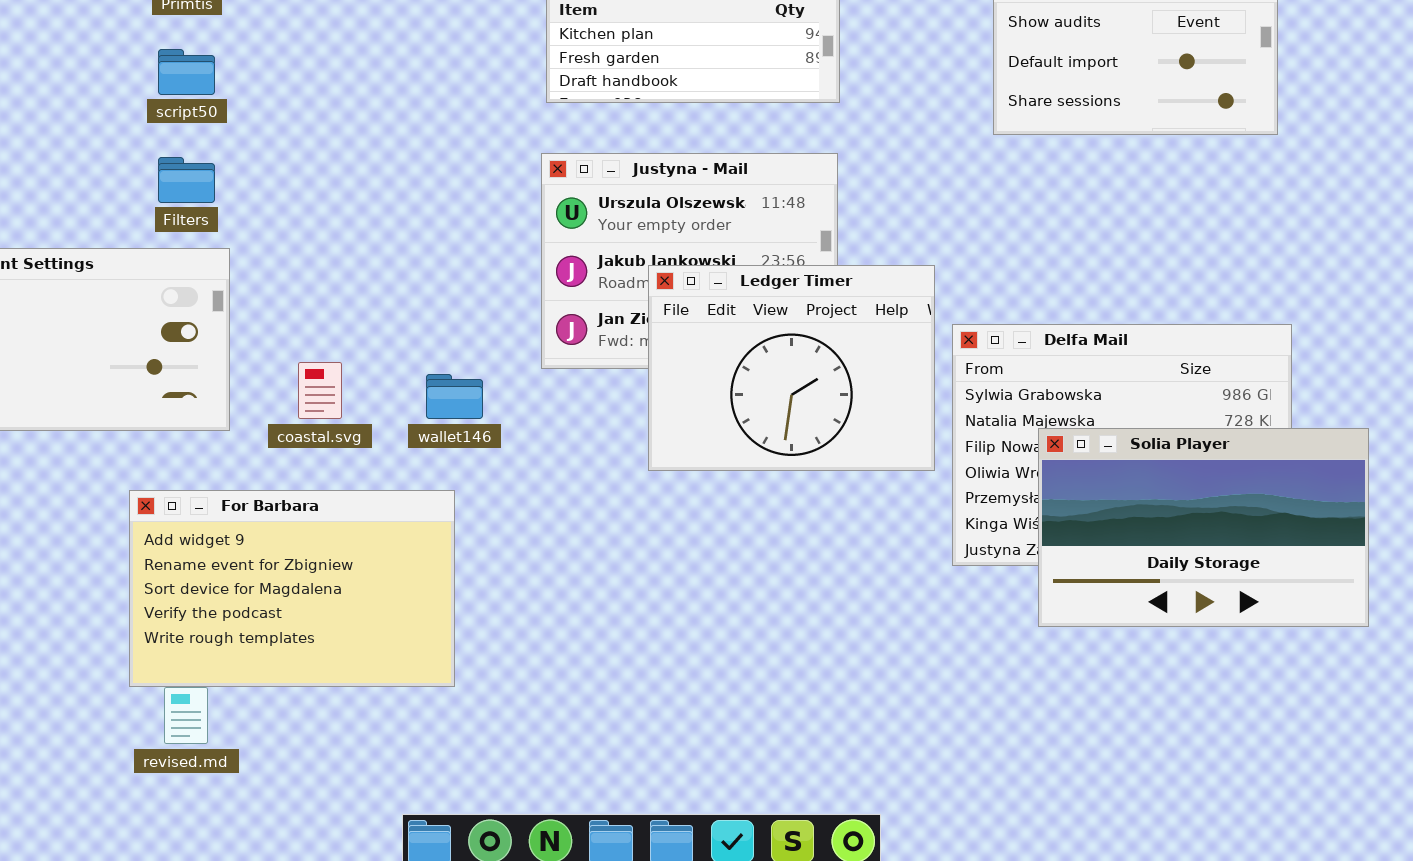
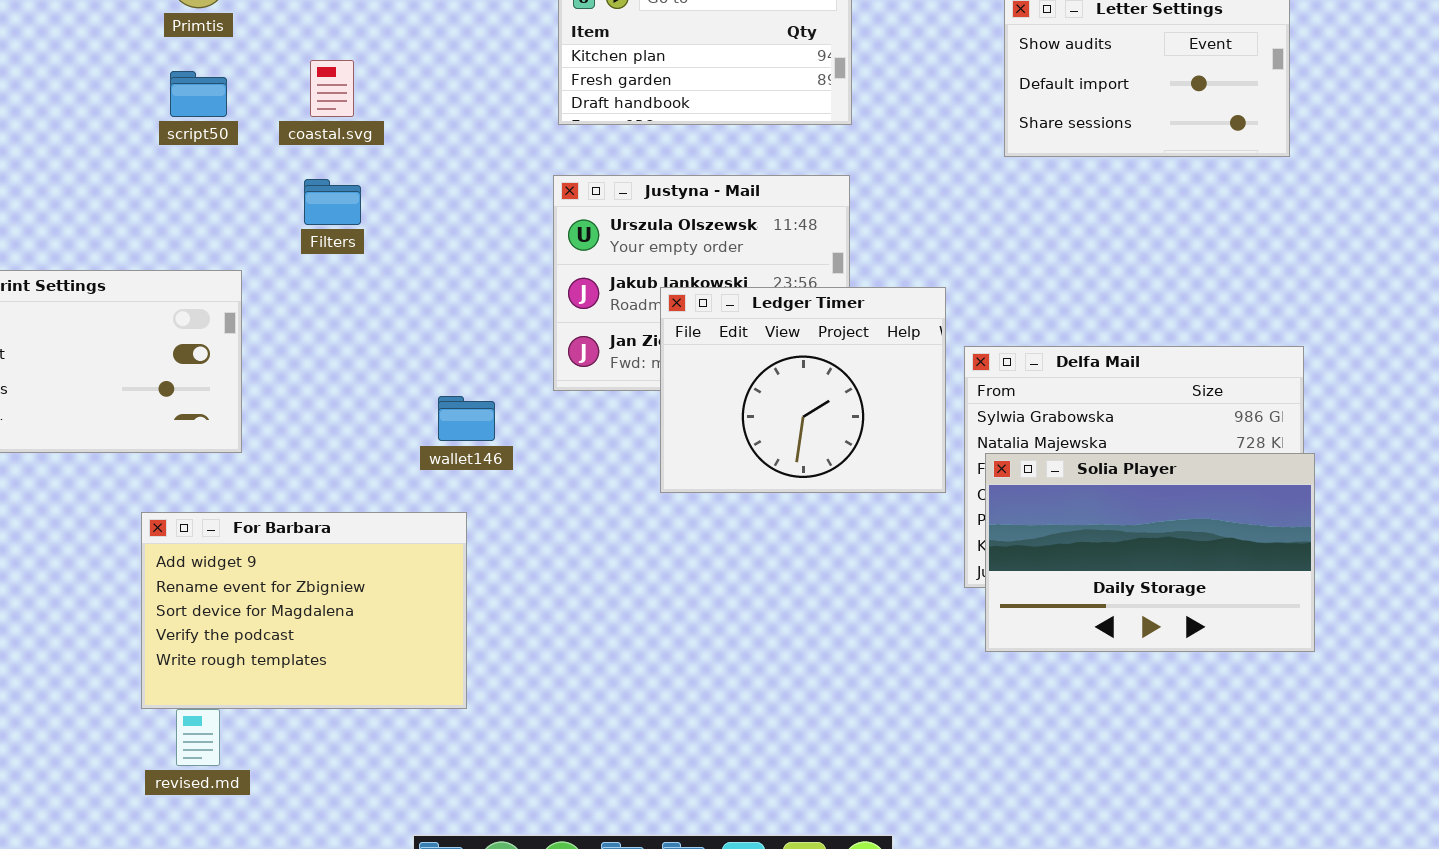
Filters: [158,157,215,203] -> [304,179,361,225], moved
coastal.svg: [298,362,342,419] -> [310,60,354,117], moved
Solia Player: [1038,428,1369,627] -> [985,453,1315,652], moved

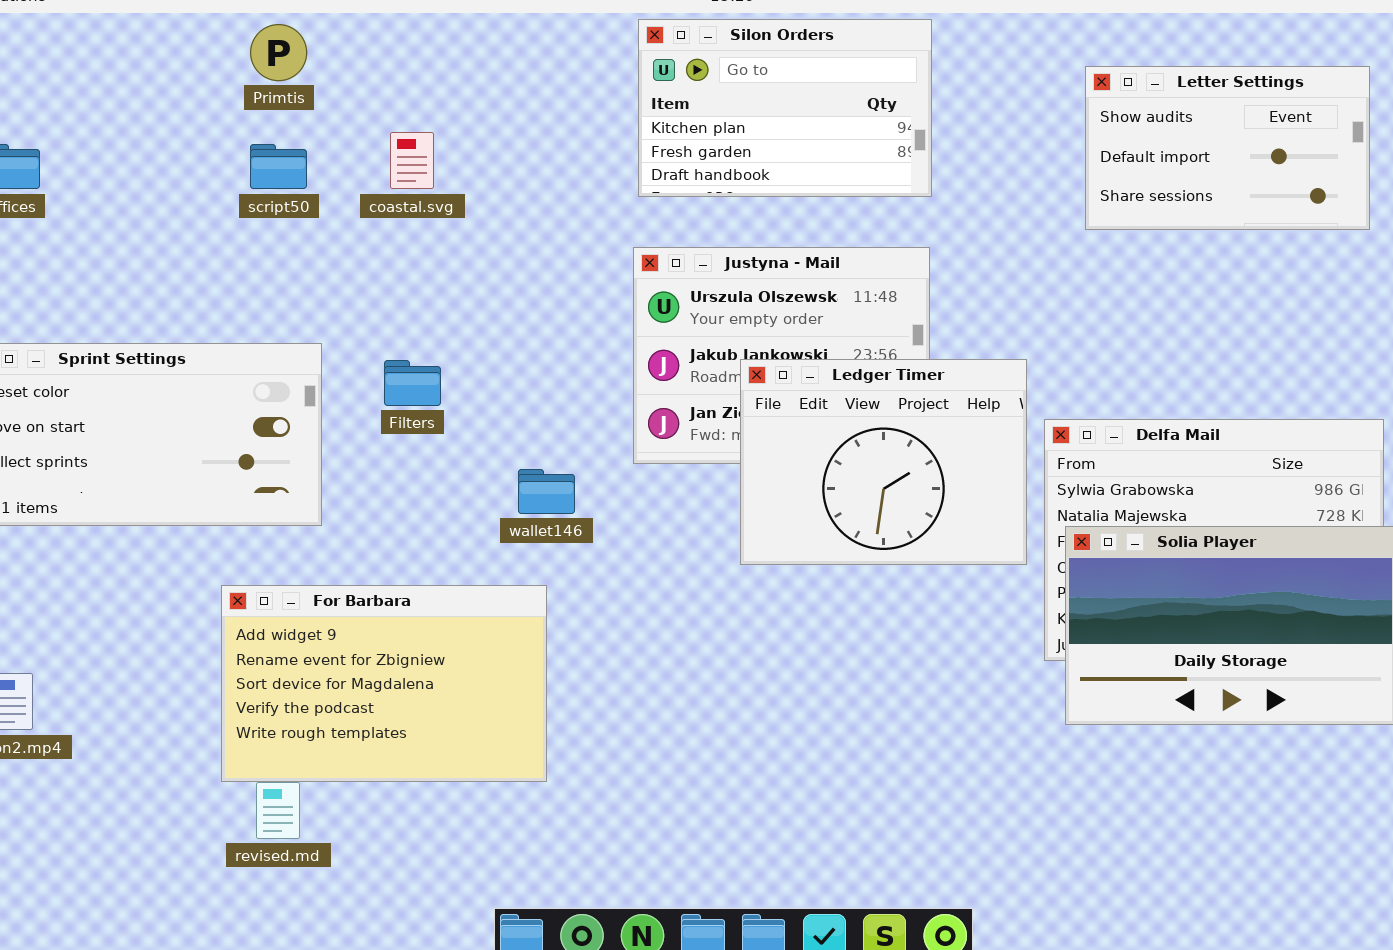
Filters: [304,179,361,225] -> [384,360,441,406], moved

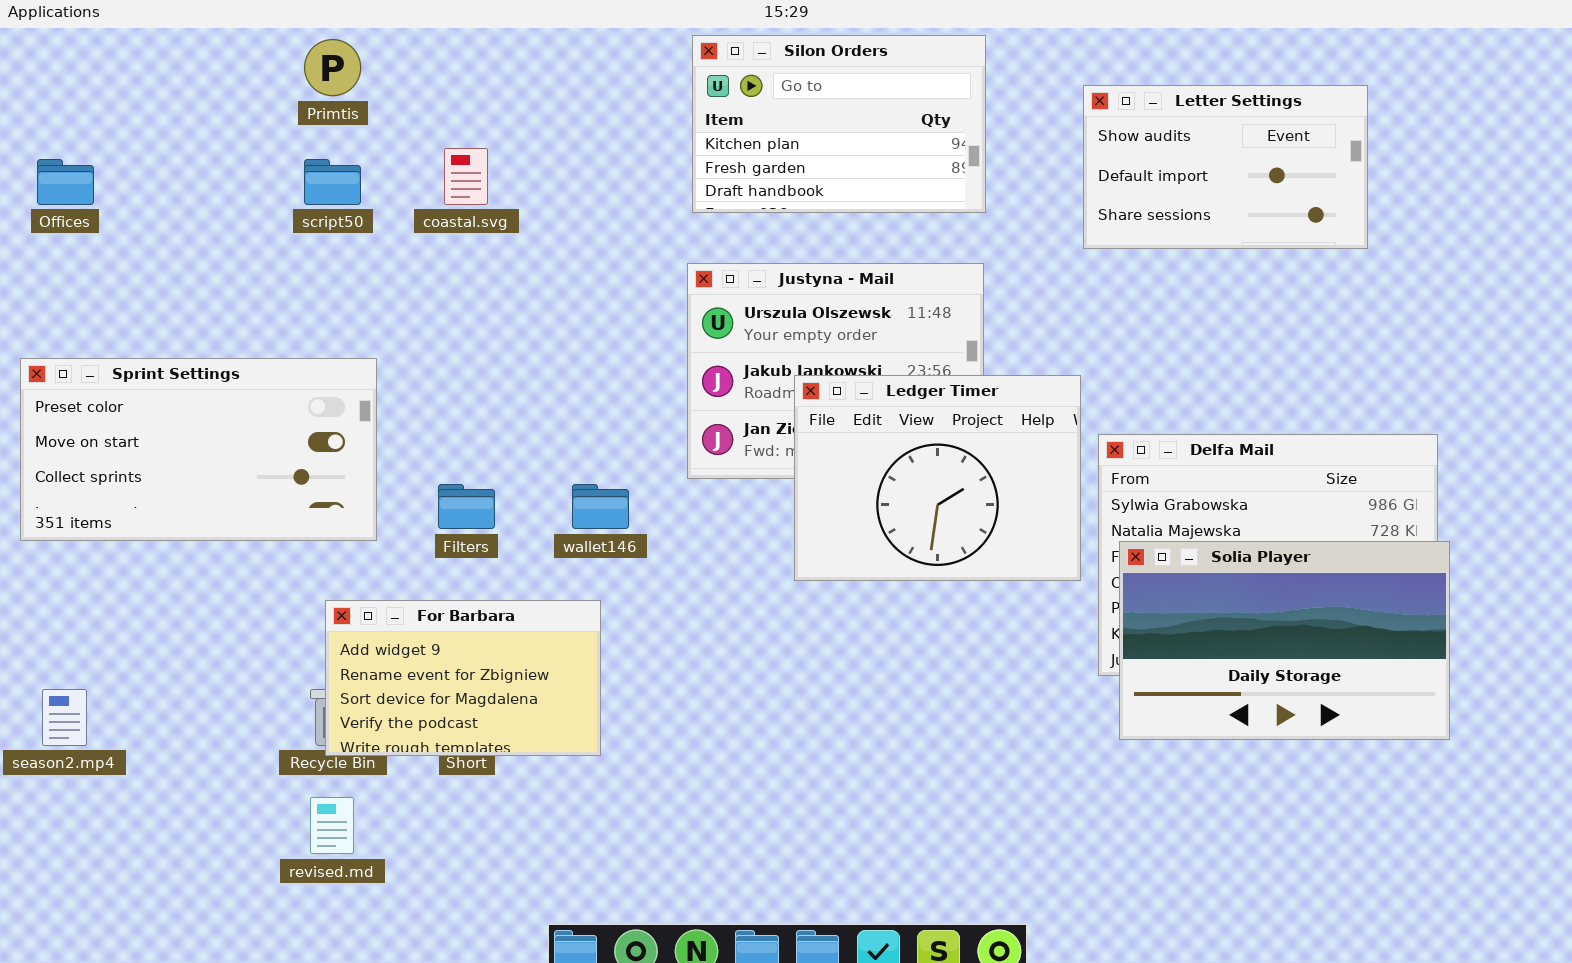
Letter Settings: [1085,66,1370,230] -> [1083,85,1368,249], moved
Filters: [384,360,441,406] -> [438,484,495,529], moved
For Barbara: [221,585,547,782] -> [325,600,601,756], resized

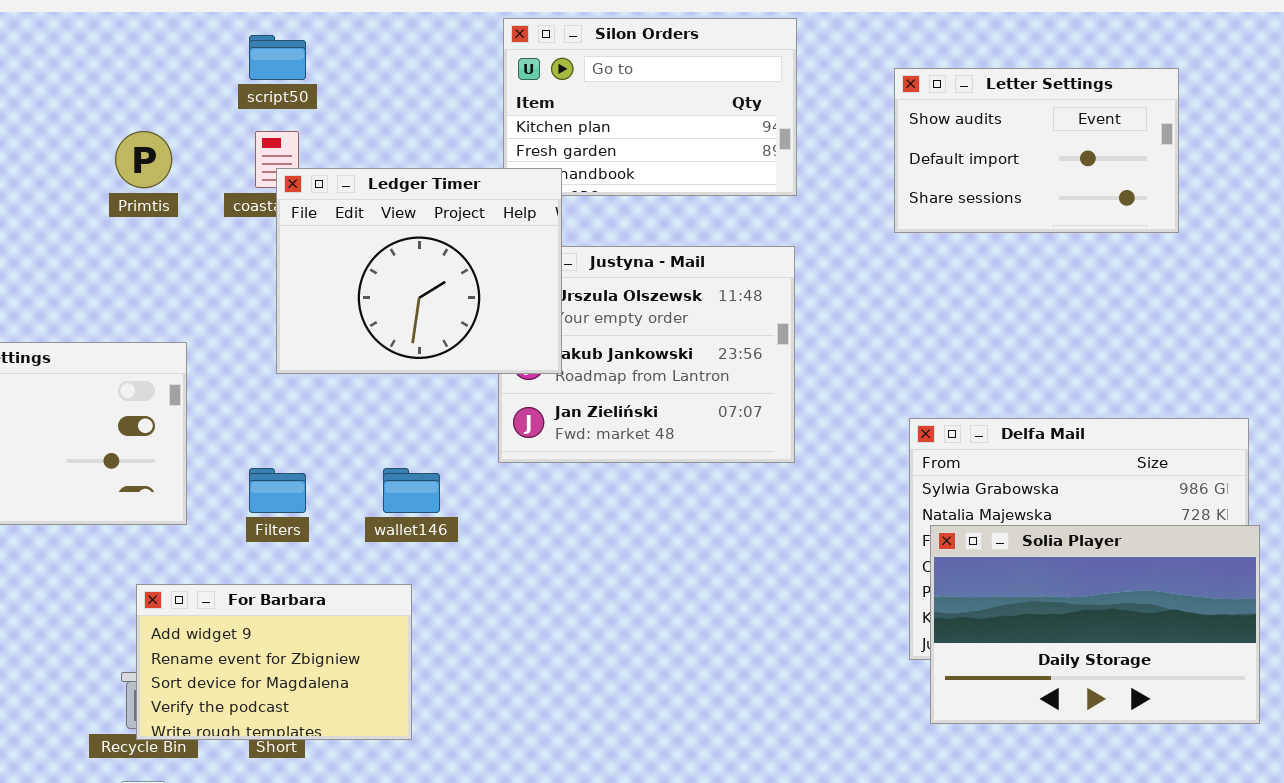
Primtis: [304,39,361,96] -> [115,131,172,188], moved
script50: [304,159,361,205] -> [249,35,306,80], moved
Ledger Timer: [794,375,1081,581] -> [276,168,562,374], moved

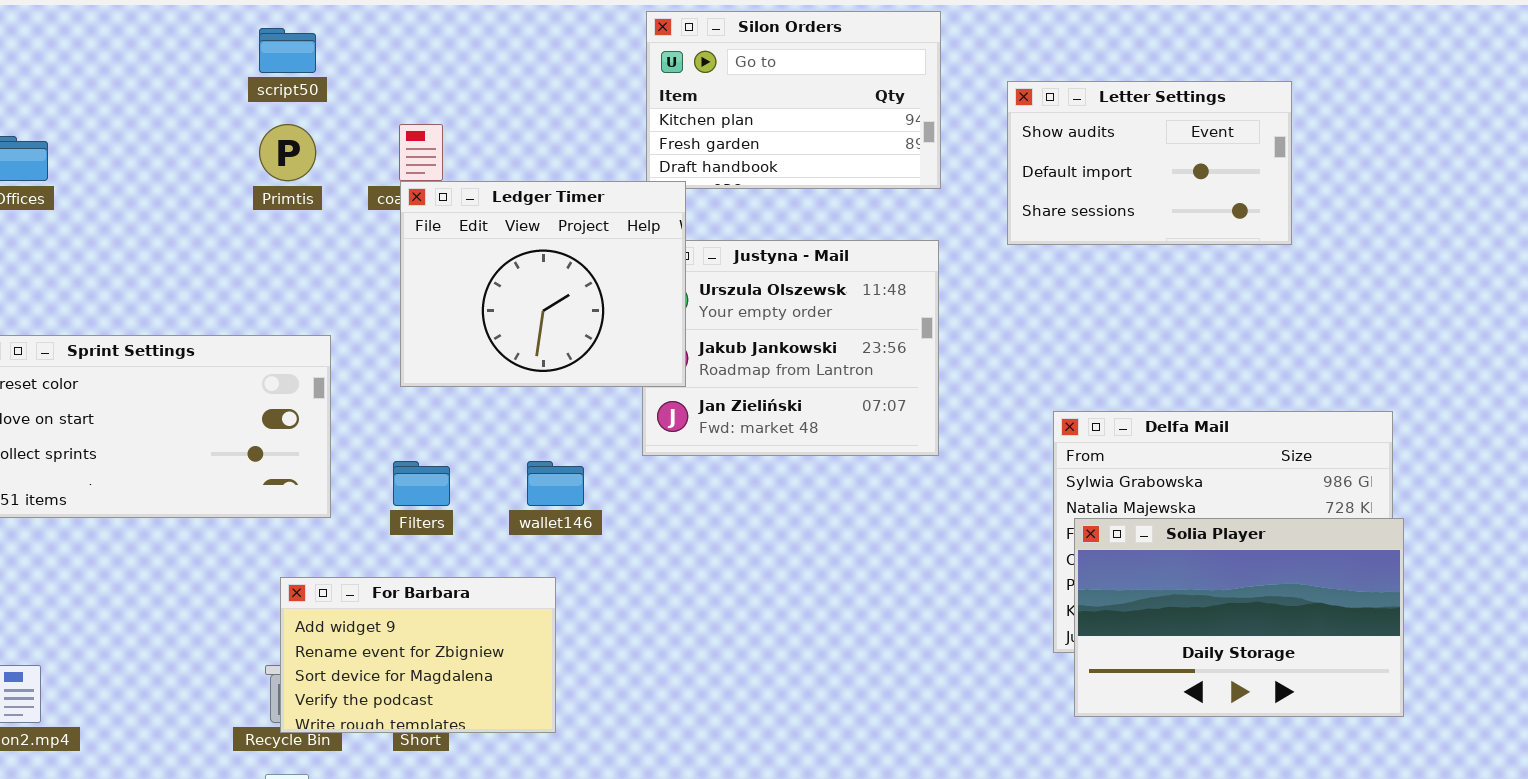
script50: [249,35,306,80] -> [259,28,316,73], moved
Letter Settings: [894,68,1179,233] -> [1007,81,1292,245], moved
Ledger Timer: [276,168,562,374] -> [400,181,686,387], moved

